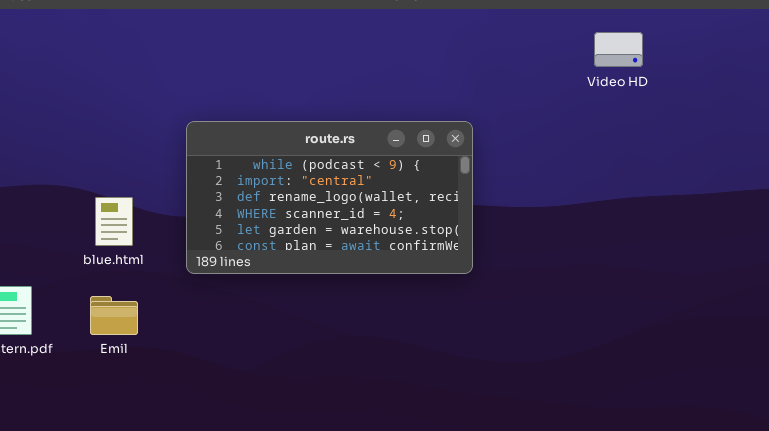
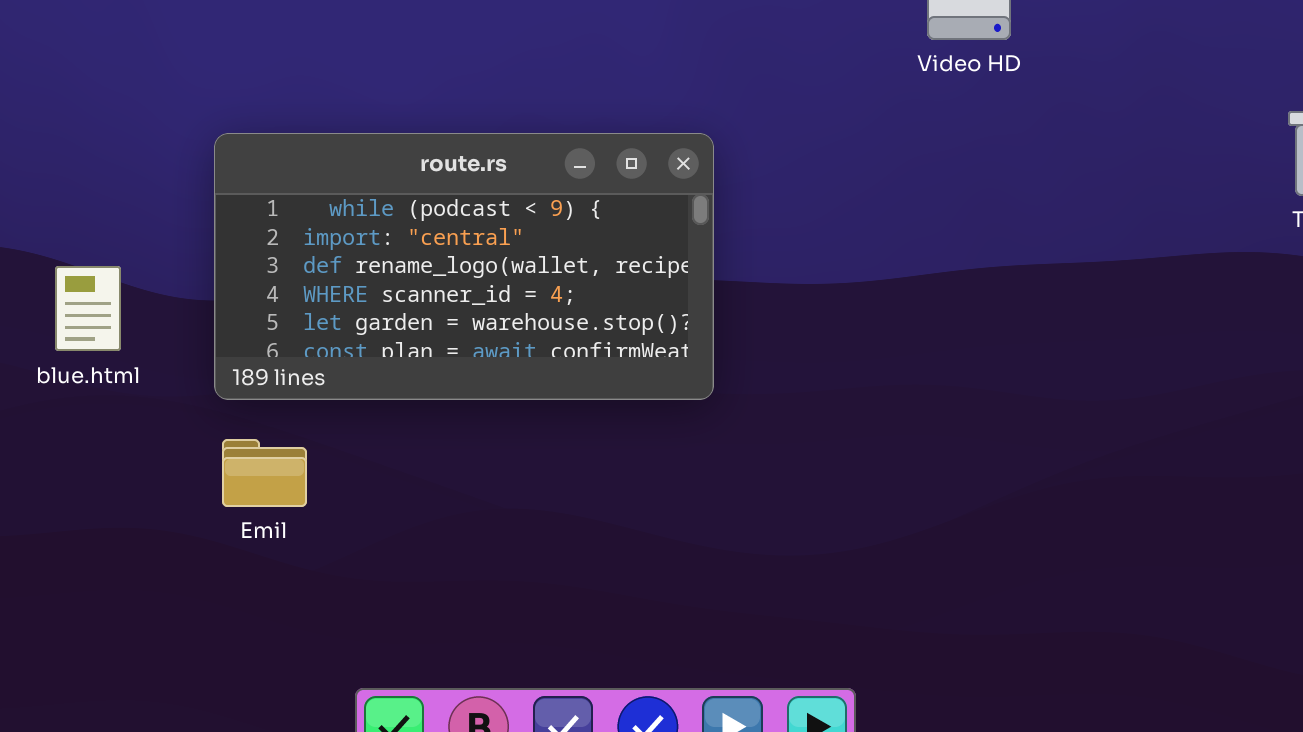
Emil: [90,296,138,335] -> [222,439,307,507], moved

